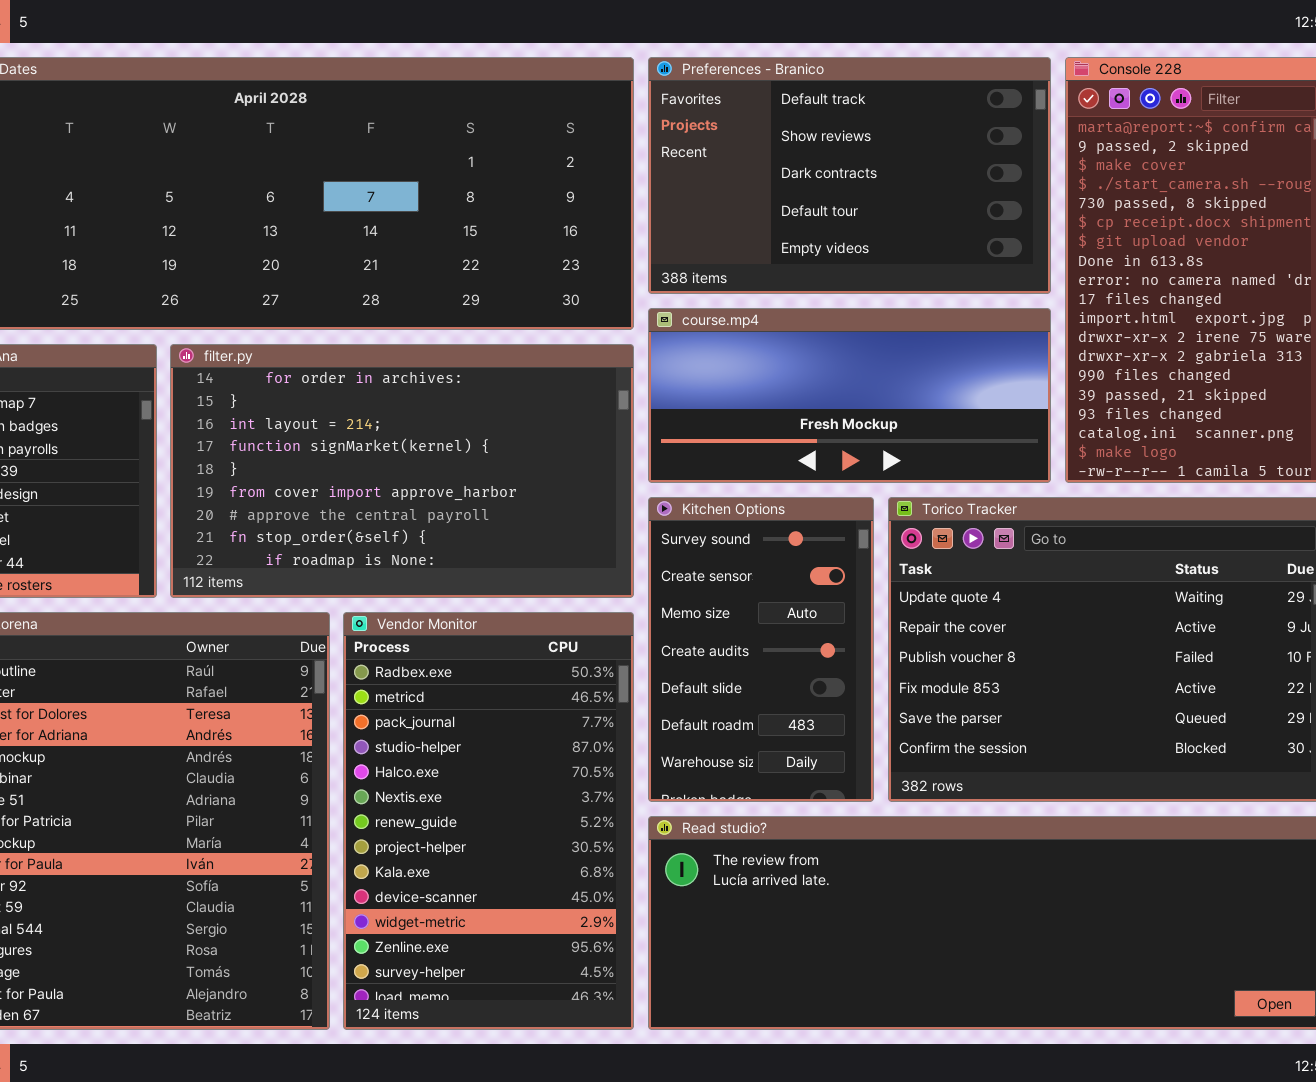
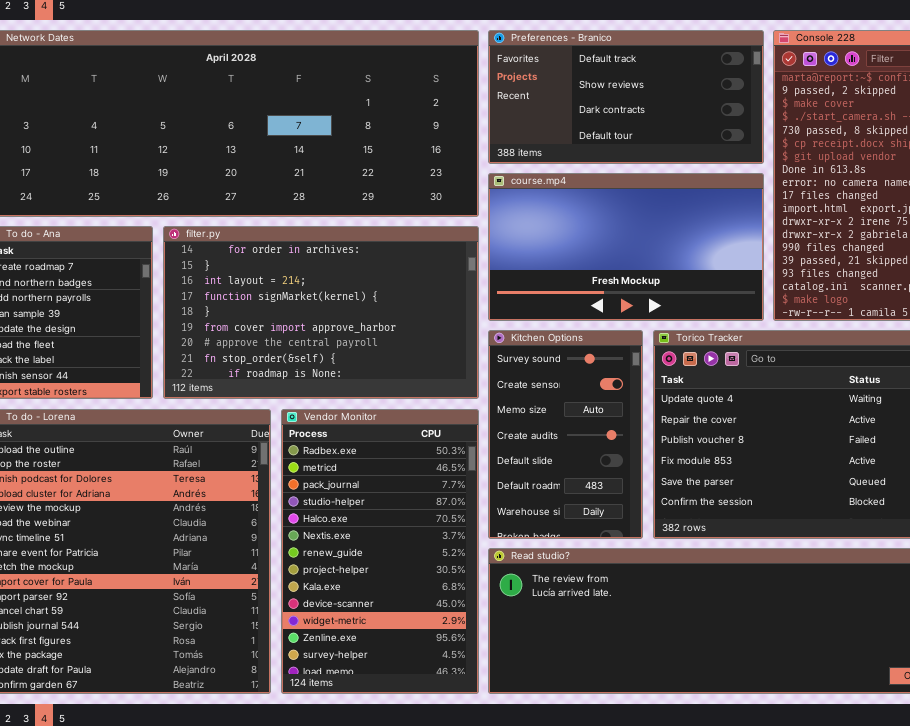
Preferences - Branico: [648,57,1051,294] -> [488,30,764,164], resized
course.mp4: [648,308,1051,483] -> [488,173,764,321], resized

